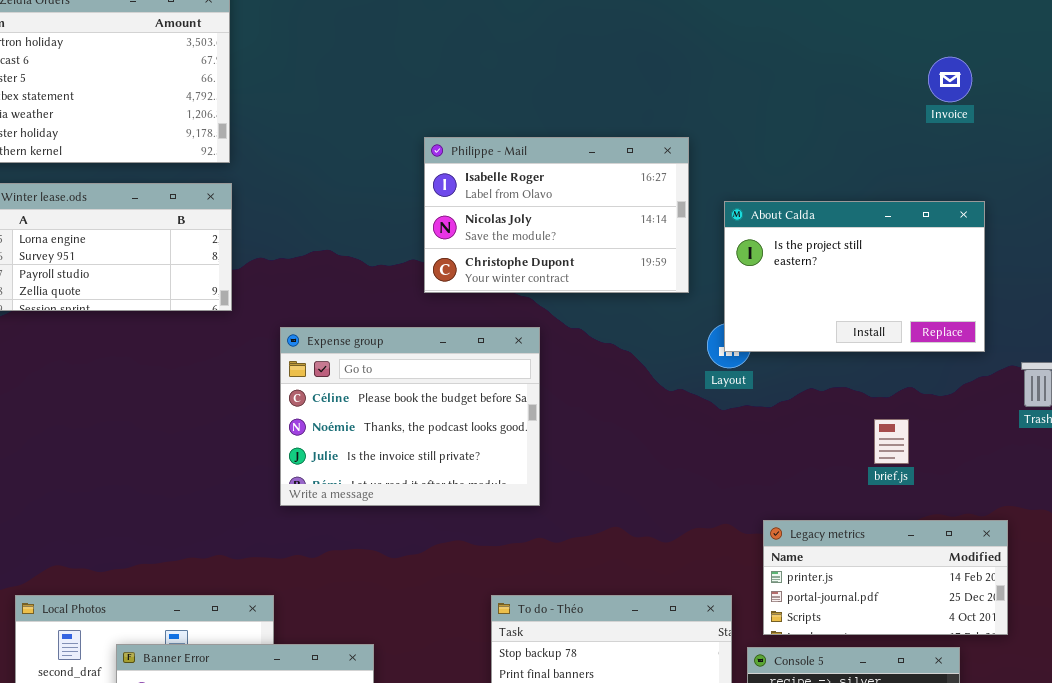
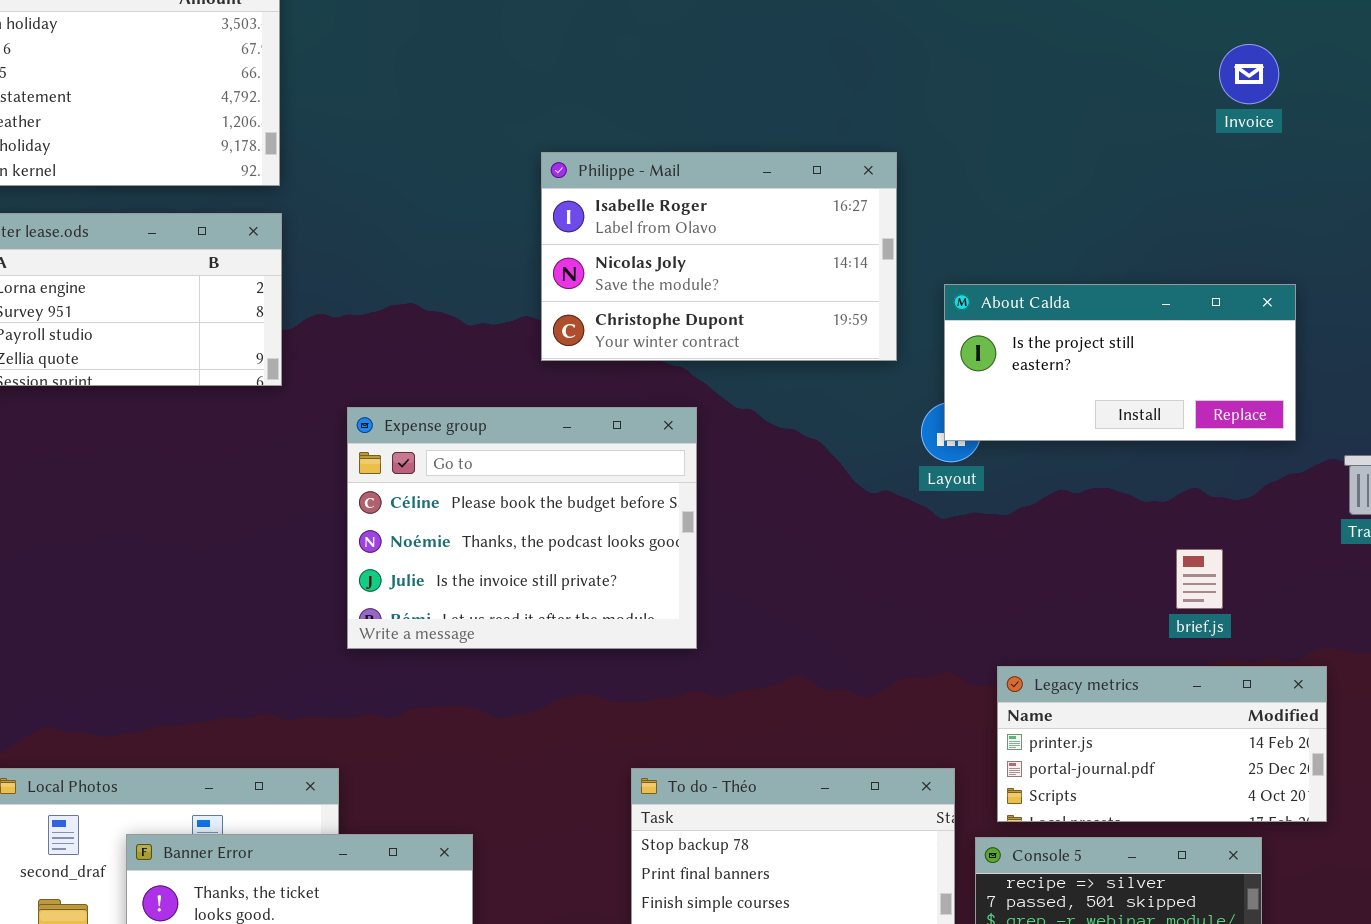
About Calda: [724,201,985,352] -> [944,284,1296,441], resized
brief.js: [874,419,909,464] -> [1176,549,1223,609], moved

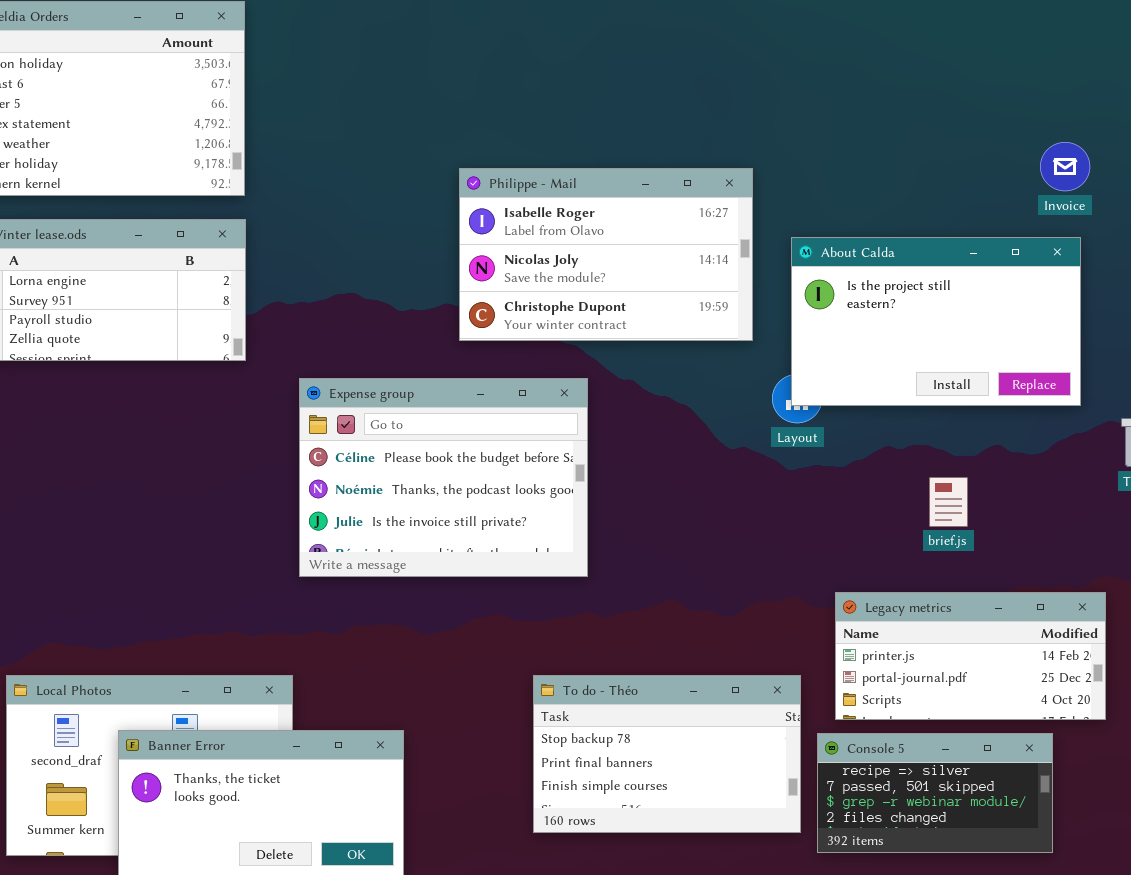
Invoice: [1219,44,1279,104] -> [1040,142,1090,191], moved
About Calda: [944,284,1296,441] -> [791,237,1081,406], resized
brief.js: [1176,549,1223,609] -> [929,477,968,527], moved

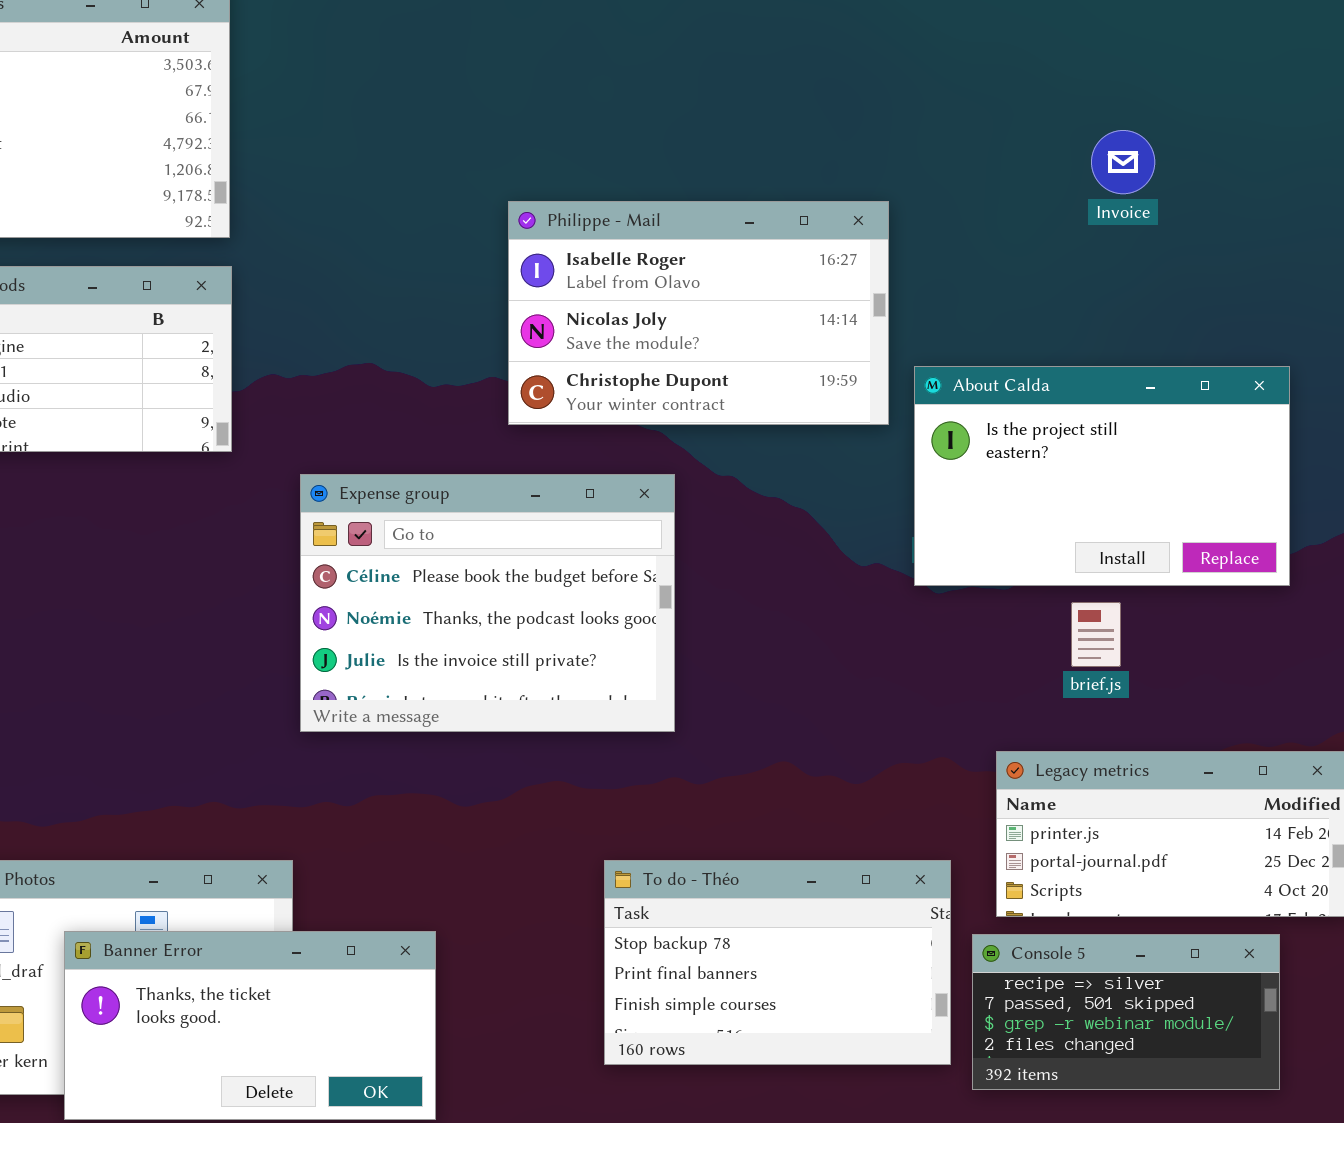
Invoice: [1040,142,1090,191] -> [1091,130,1155,194], moved
About Calda: [791,237,1081,406] -> [914,366,1290,586], moved
brief.js: [929,477,968,527] -> [1071,602,1121,667], moved

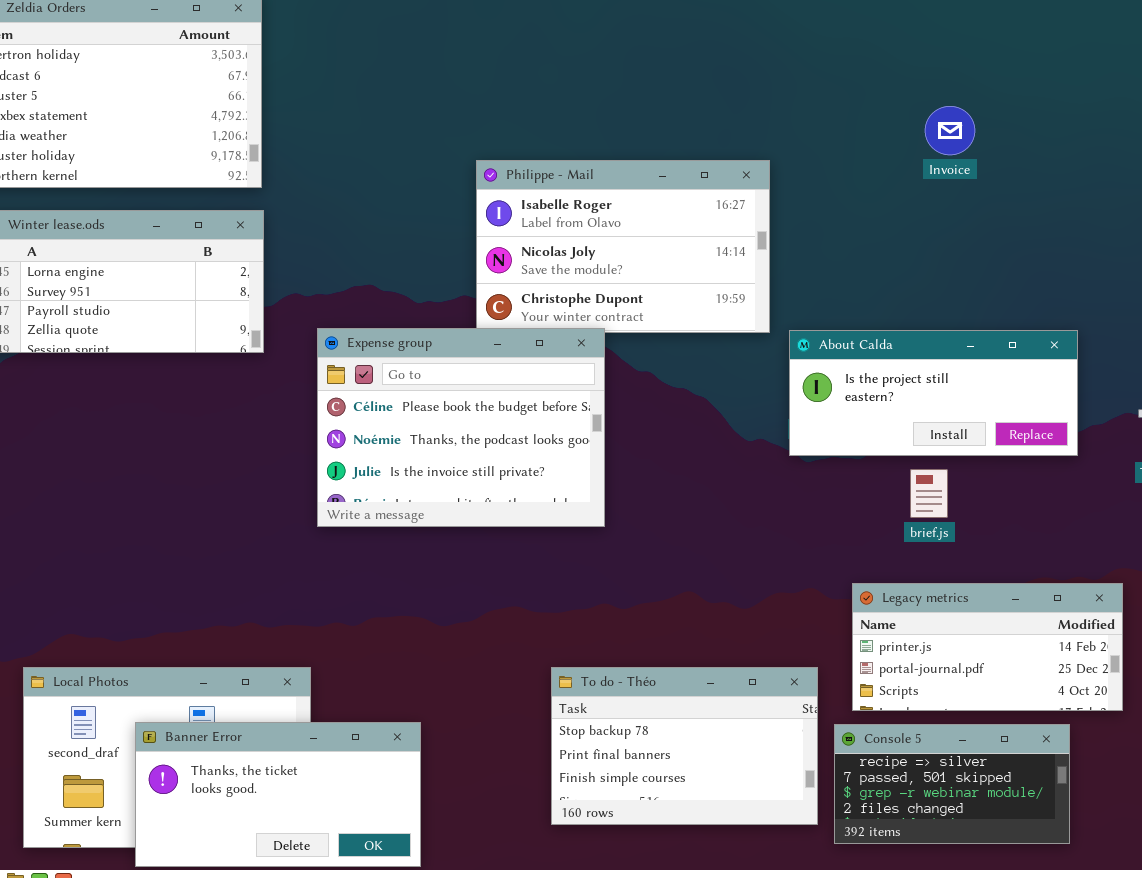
About Calda: [914,366,1290,586] -> [789,330,1078,456], resized
Expense group: [300,474,675,732] -> [317,328,605,527], moved

